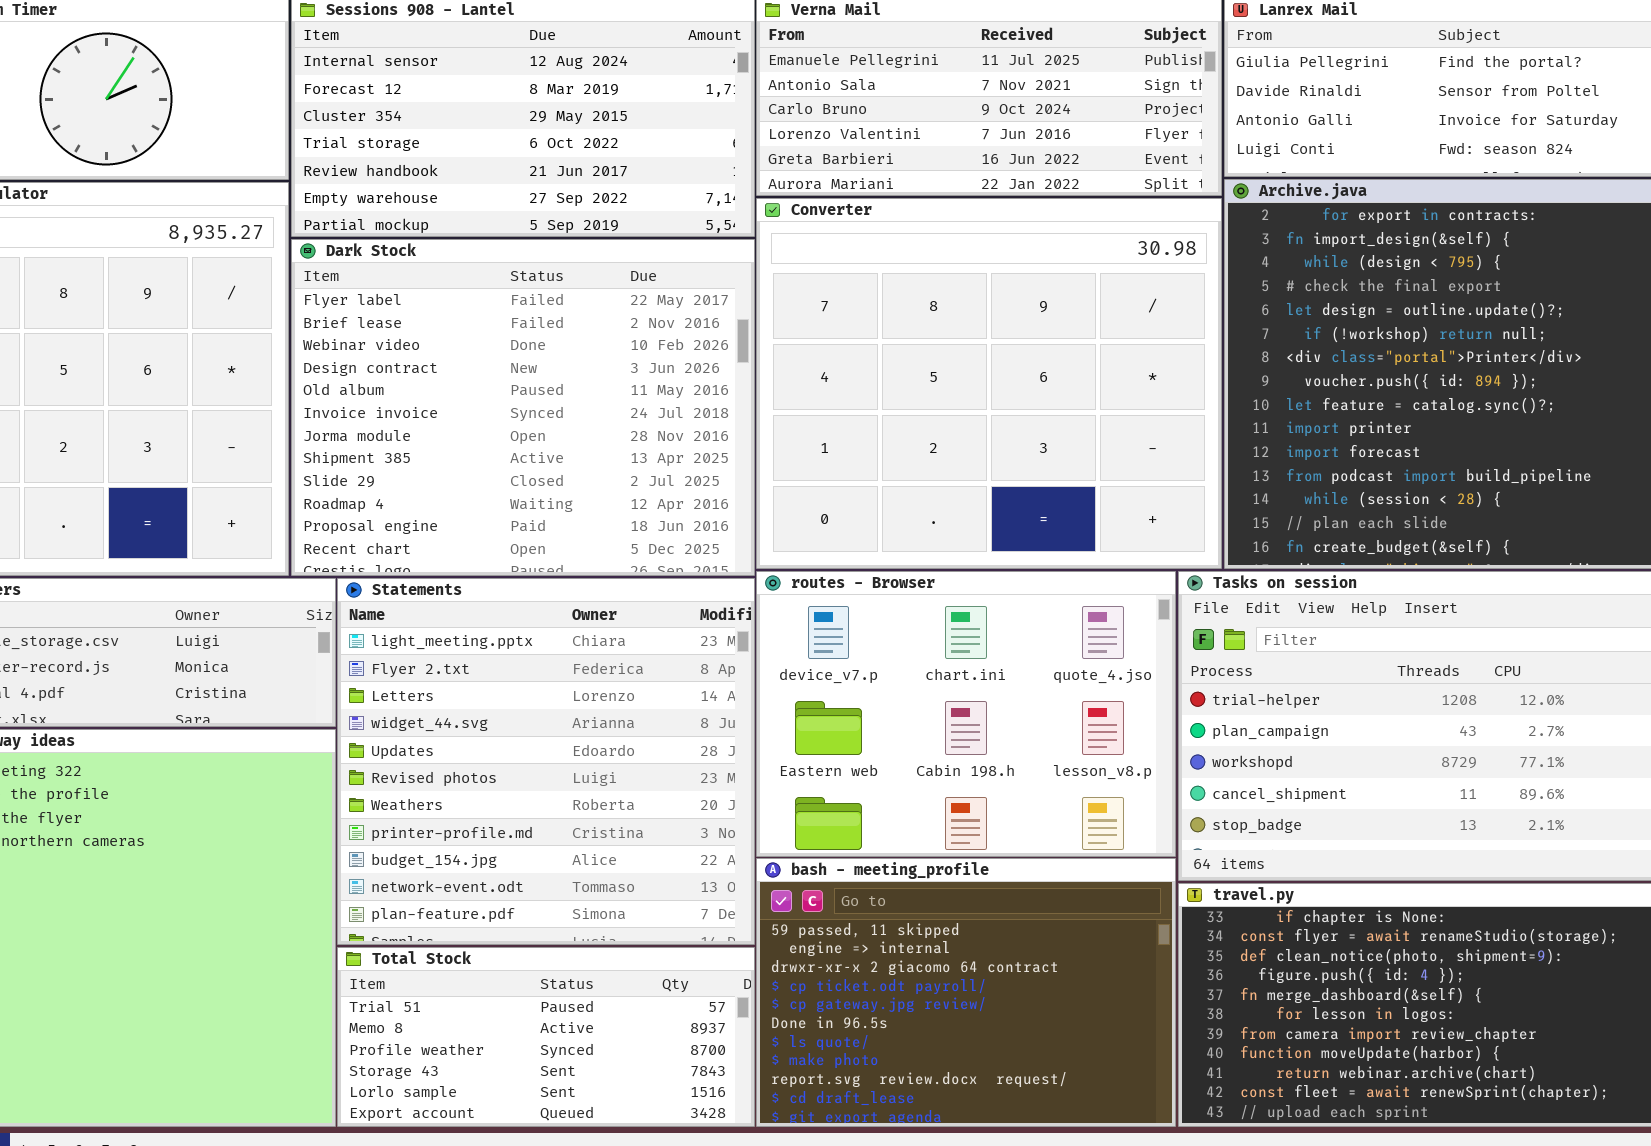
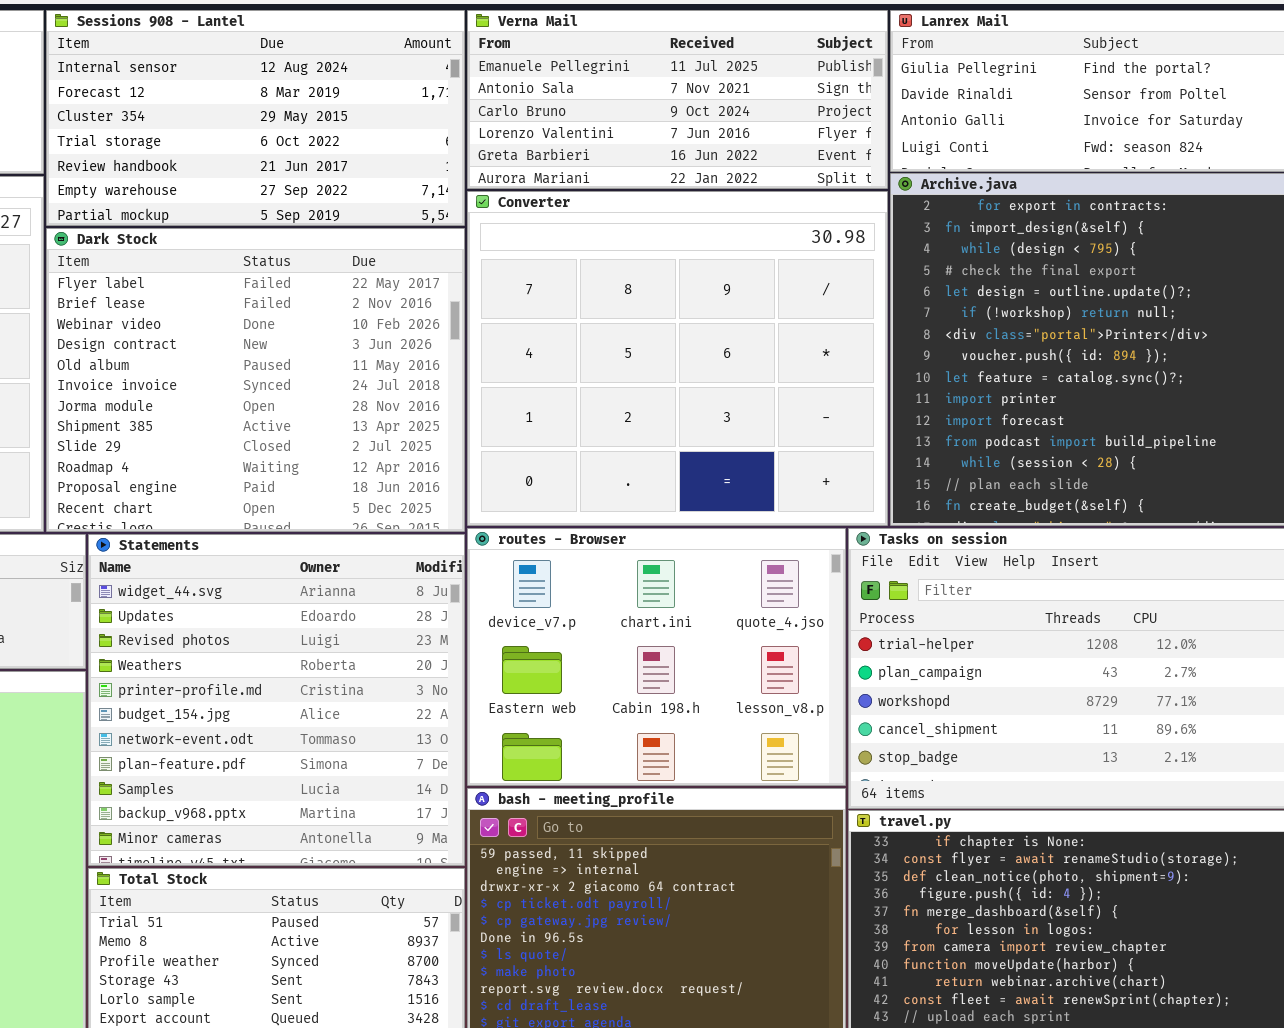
Statements: [337,578,755,945] -> [88,534,465,866], scrolled down 3 rows

